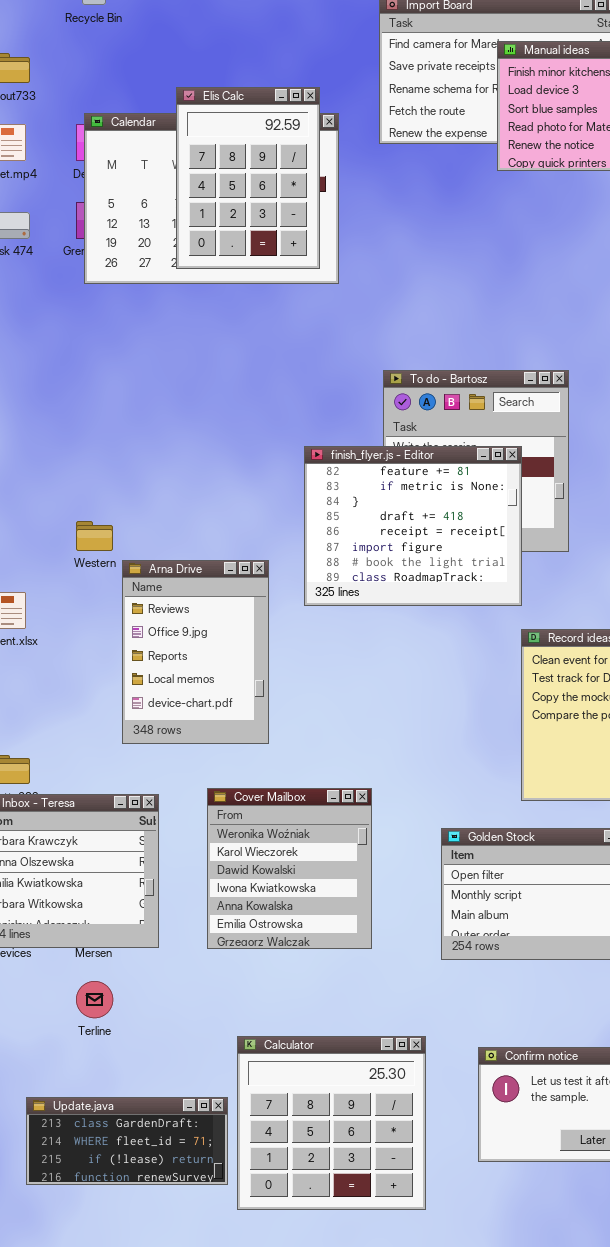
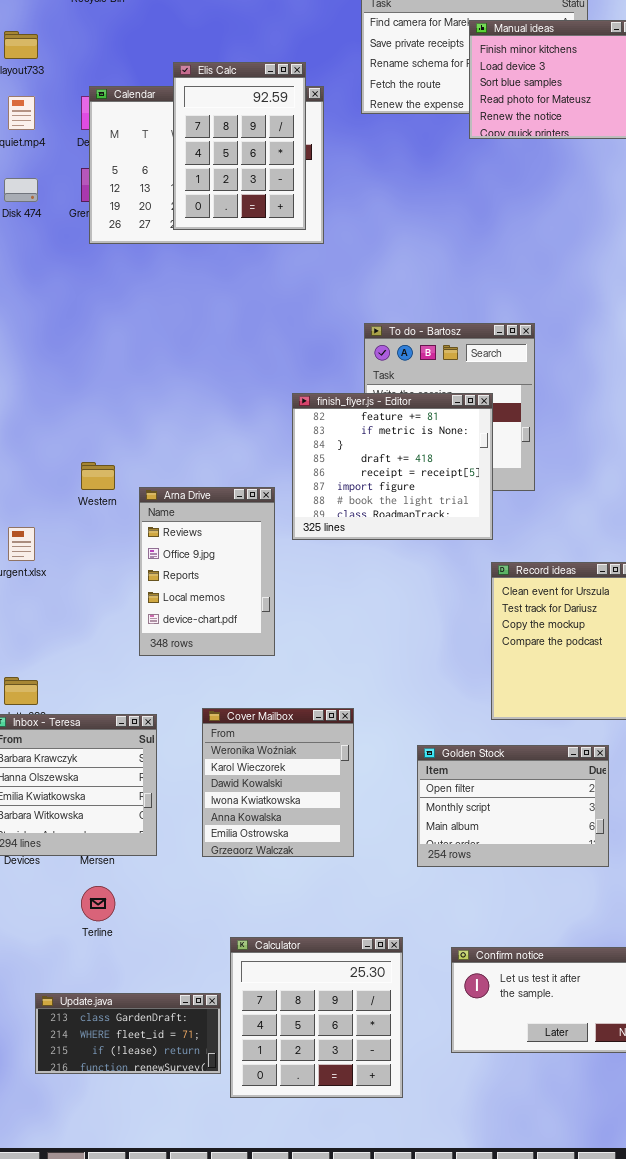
Arna Drive: [122,560,269,744] -> [139,487,275,656], moved

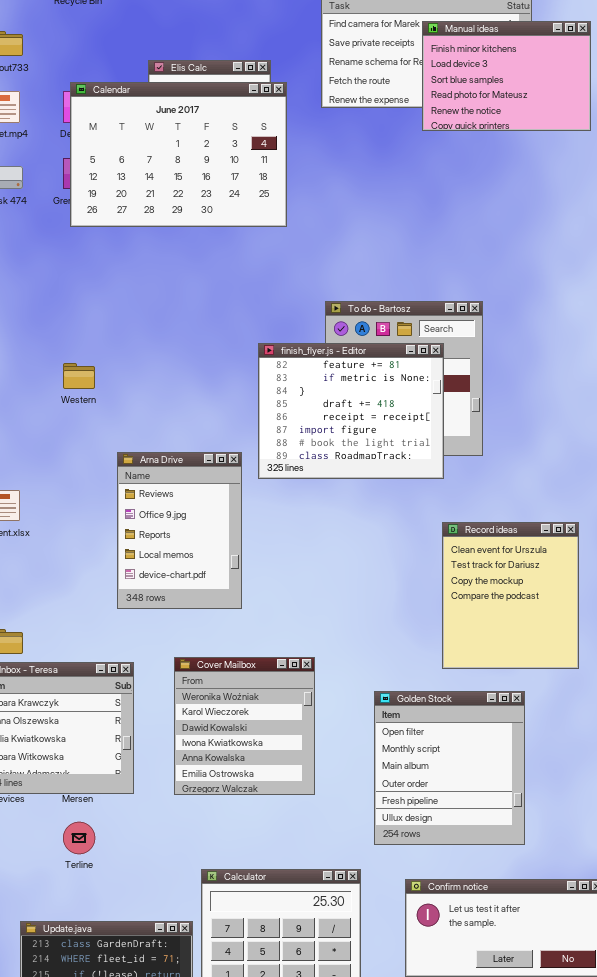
Calendar: [89,86,324,244] -> [70,82,287,227], raised
finish_flyer.js - Editor: [292,393,493,540] -> [258,343,444,479], moved
Western: [81,462,115,490] -> [63,363,95,389], moved
Golden Stock: [417,745,609,867] -> [374,691,525,845], resized

